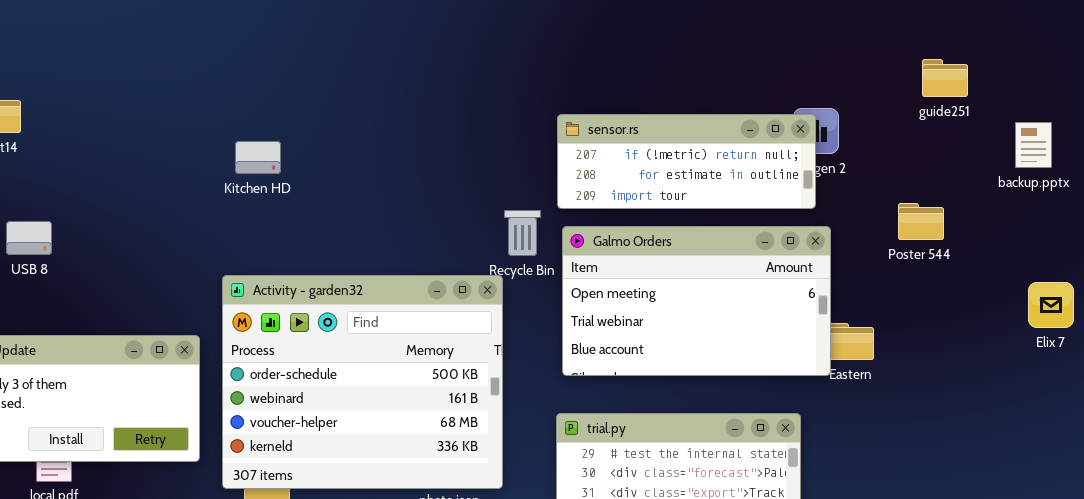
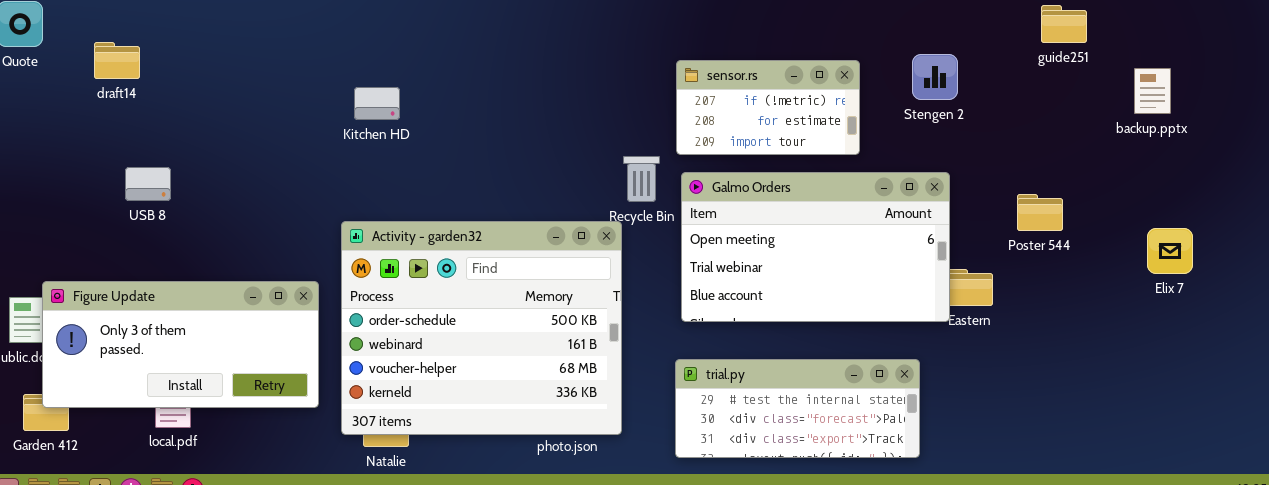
sensor.rs: [557,114,816,209] -> [676,60,860,155], resized
Poster 544: [898,203,944,240] -> [1017,194,1063,231], moved

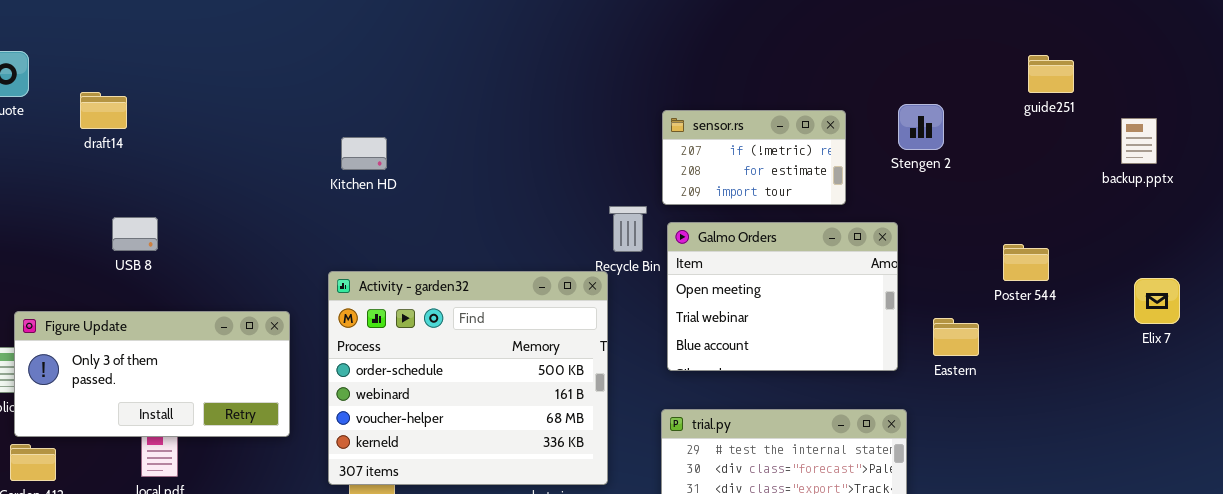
Galmo Orders: [681,172,950,322] -> [667,222,898,371], resized
Figure Update: [42,281,319,408] -> [14,311,290,437], moved

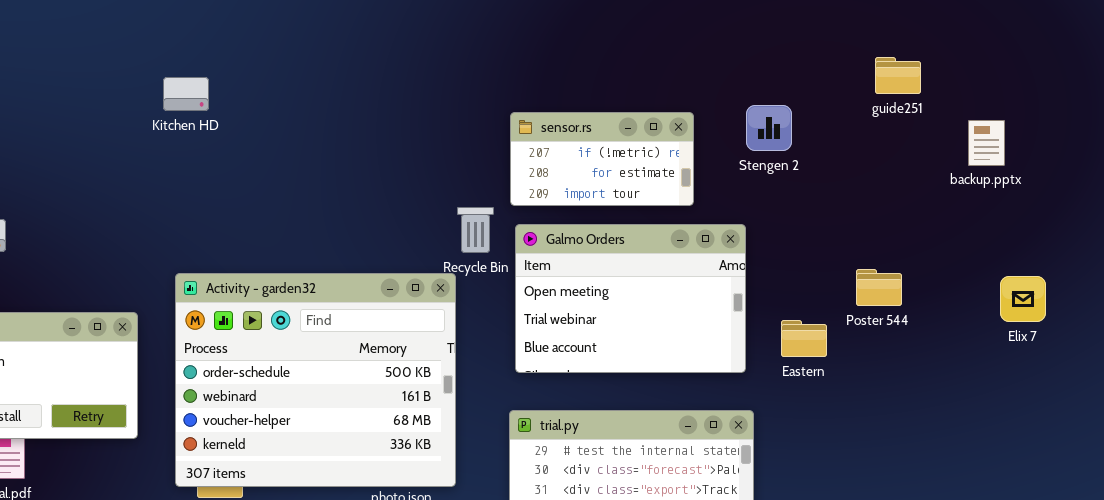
Kitchen HD: [341,137,387,170] -> [163,77,209,111], moved
Poster 544: [1003,244,1049,281] -> [856,269,902,306], moved
Elix 7: [1134,278,1180,324] -> [1000,276,1046,322], moved

